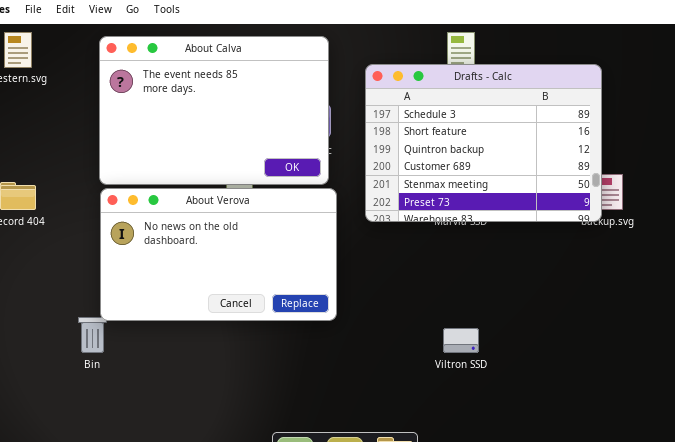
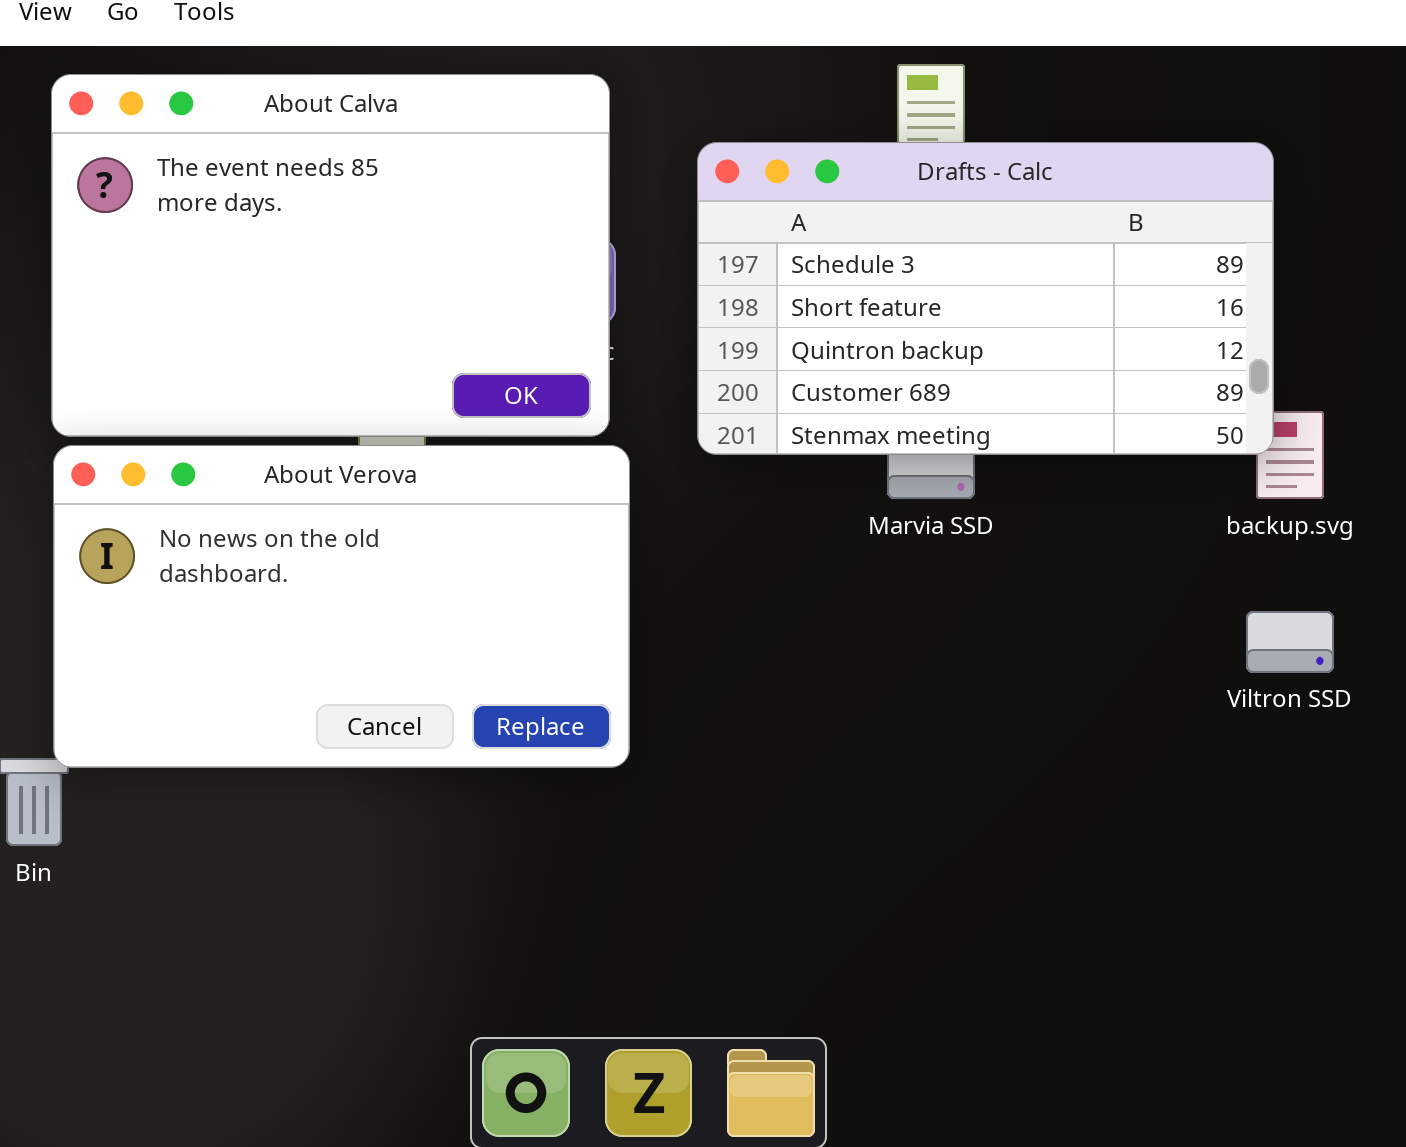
Drafts - Calc: [365,64,602,222] -> [697,142,1274,455], resized
Viltron SSD: [443,328,479,353] -> [1246,611,1334,673], moved

